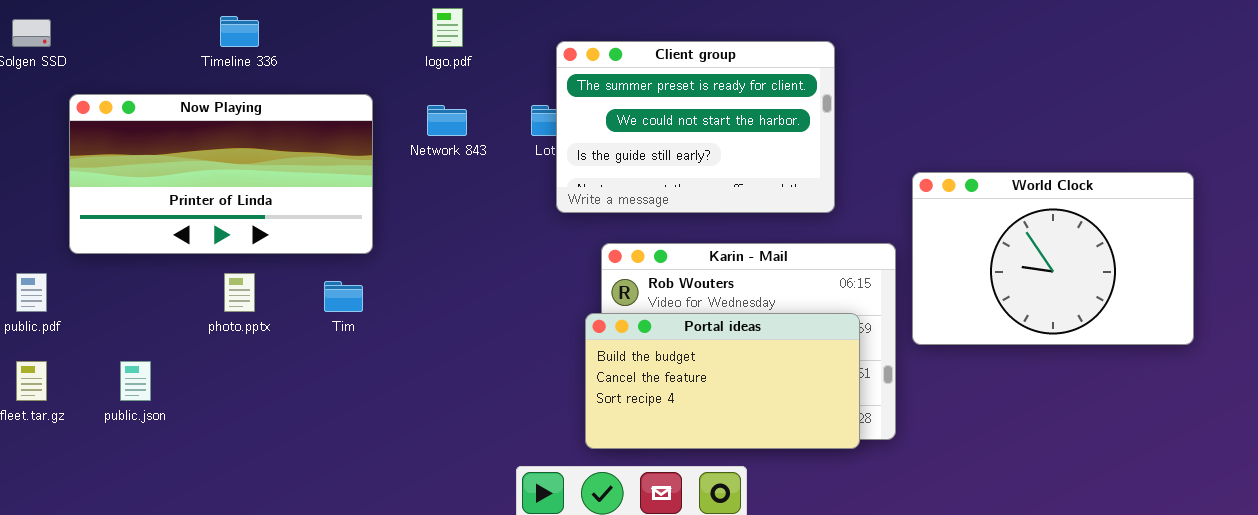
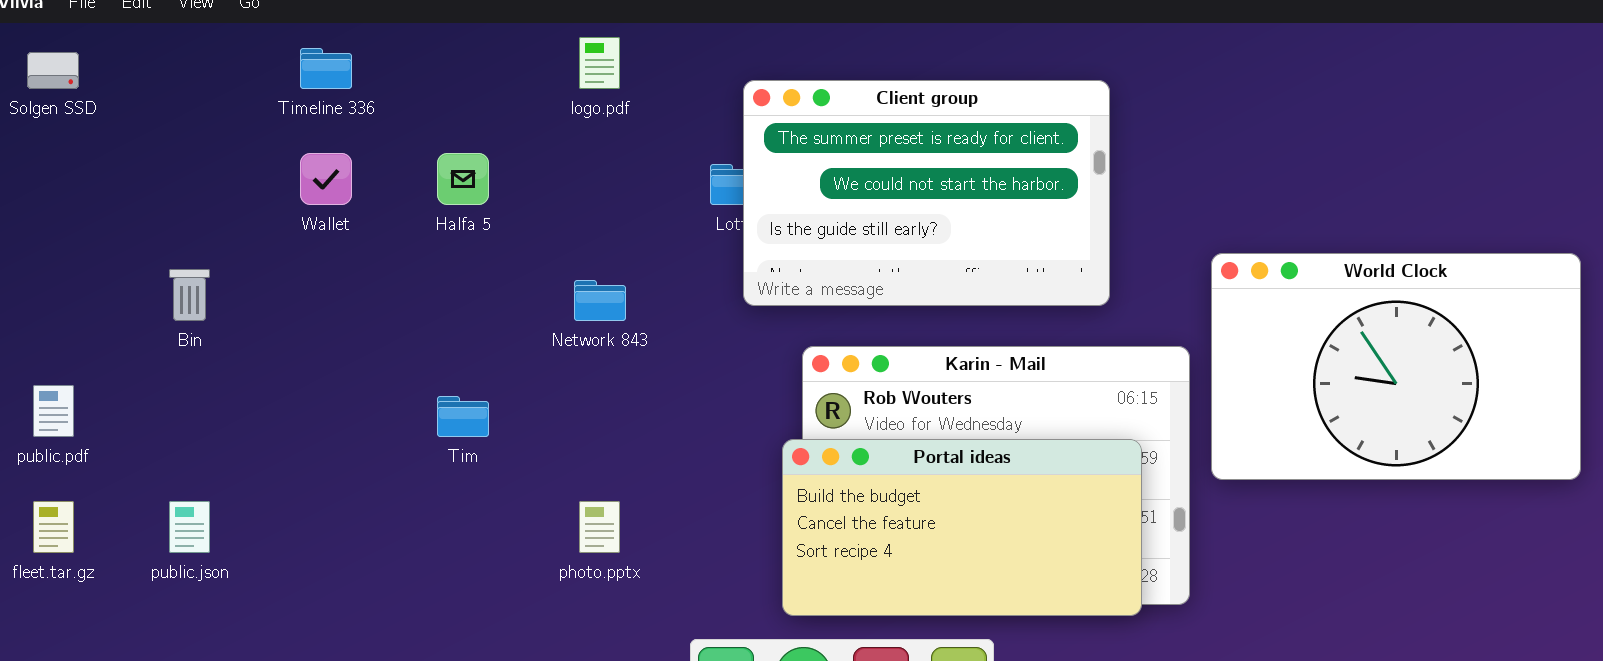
Now Playing: [69,94,373,254] -> none, closed
Network 843: [427,105,467,136] -> [574,280,626,321], moved
photo.pptx: [224,273,255,312] -> [579,501,620,553], moved

